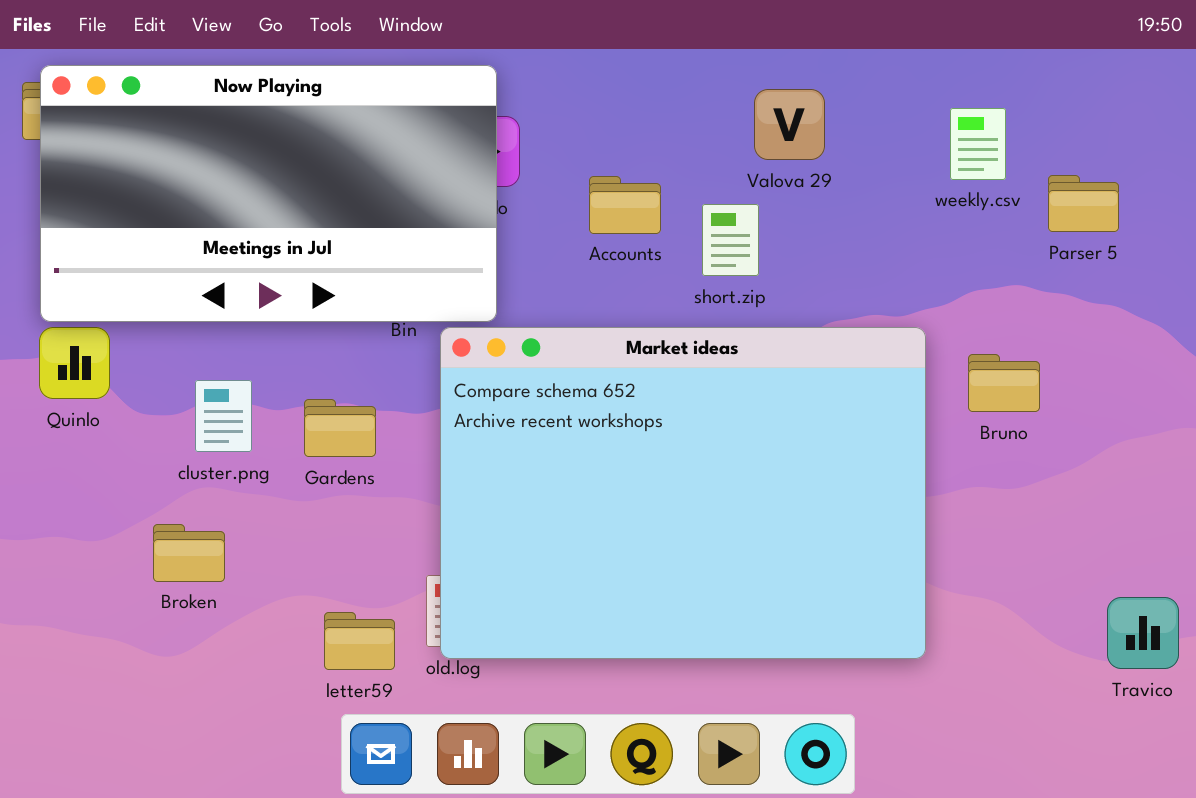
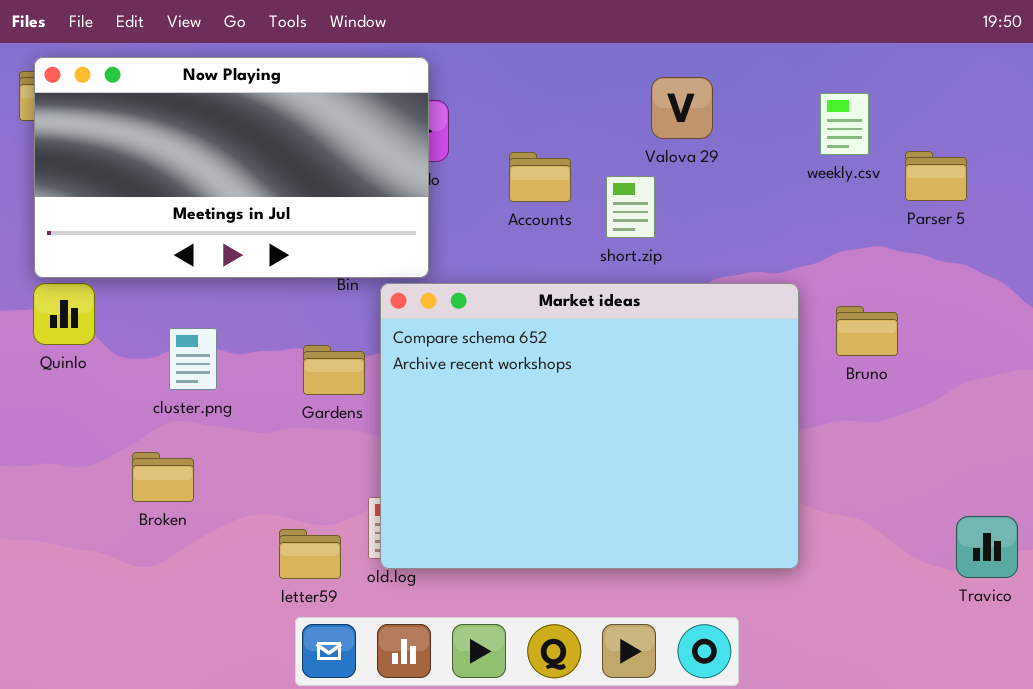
Gardens: [304,399,376,457] -> [303,345,365,395], moved

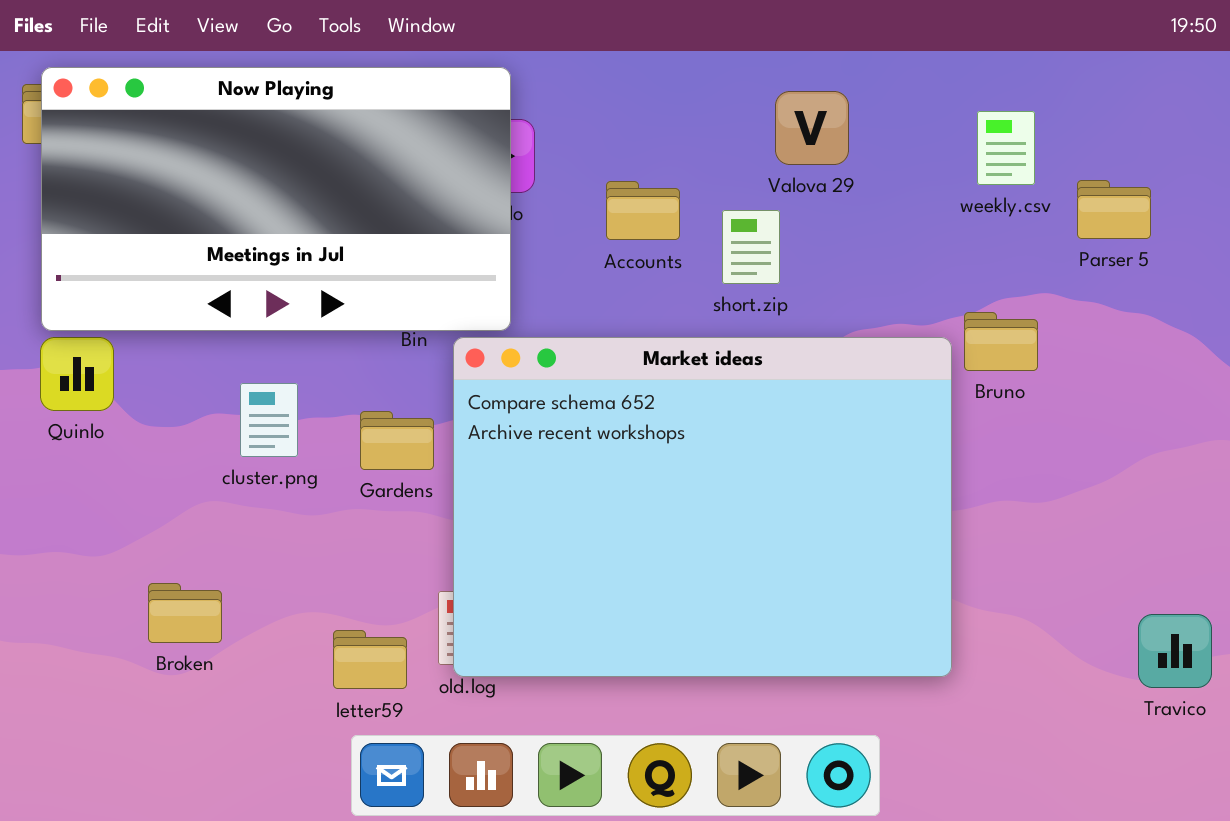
Bruno: [836,306,898,356] -> [964,312,1038,371], moved
cluster.png: [169,328,217,390] -> [240,383,298,457], moved
Broken: [132,452,194,502] -> [148,583,222,643], moved

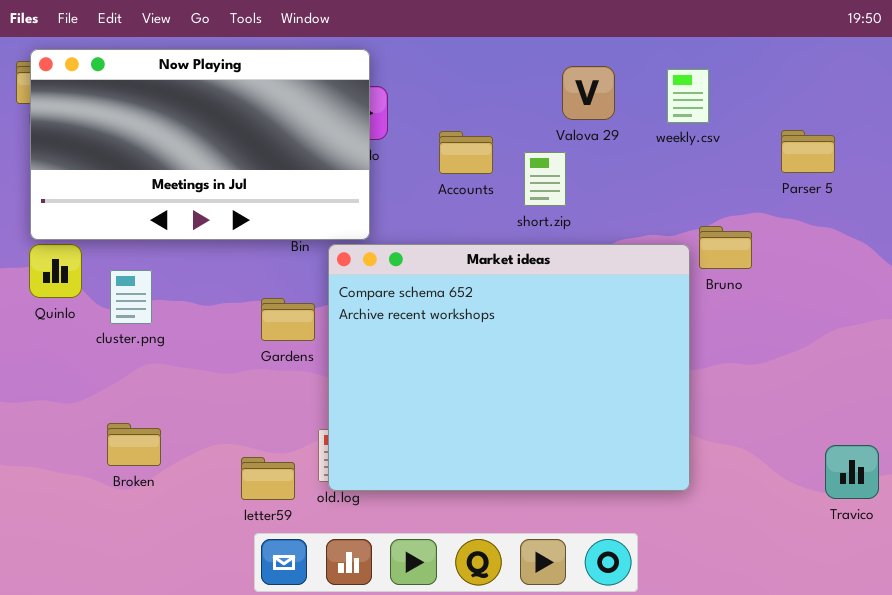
weekly.csv: [977,111,1035,185] -> [667,69,709,123], moved
cluster.png: [240,383,298,457] -> [110,270,152,324], moved

